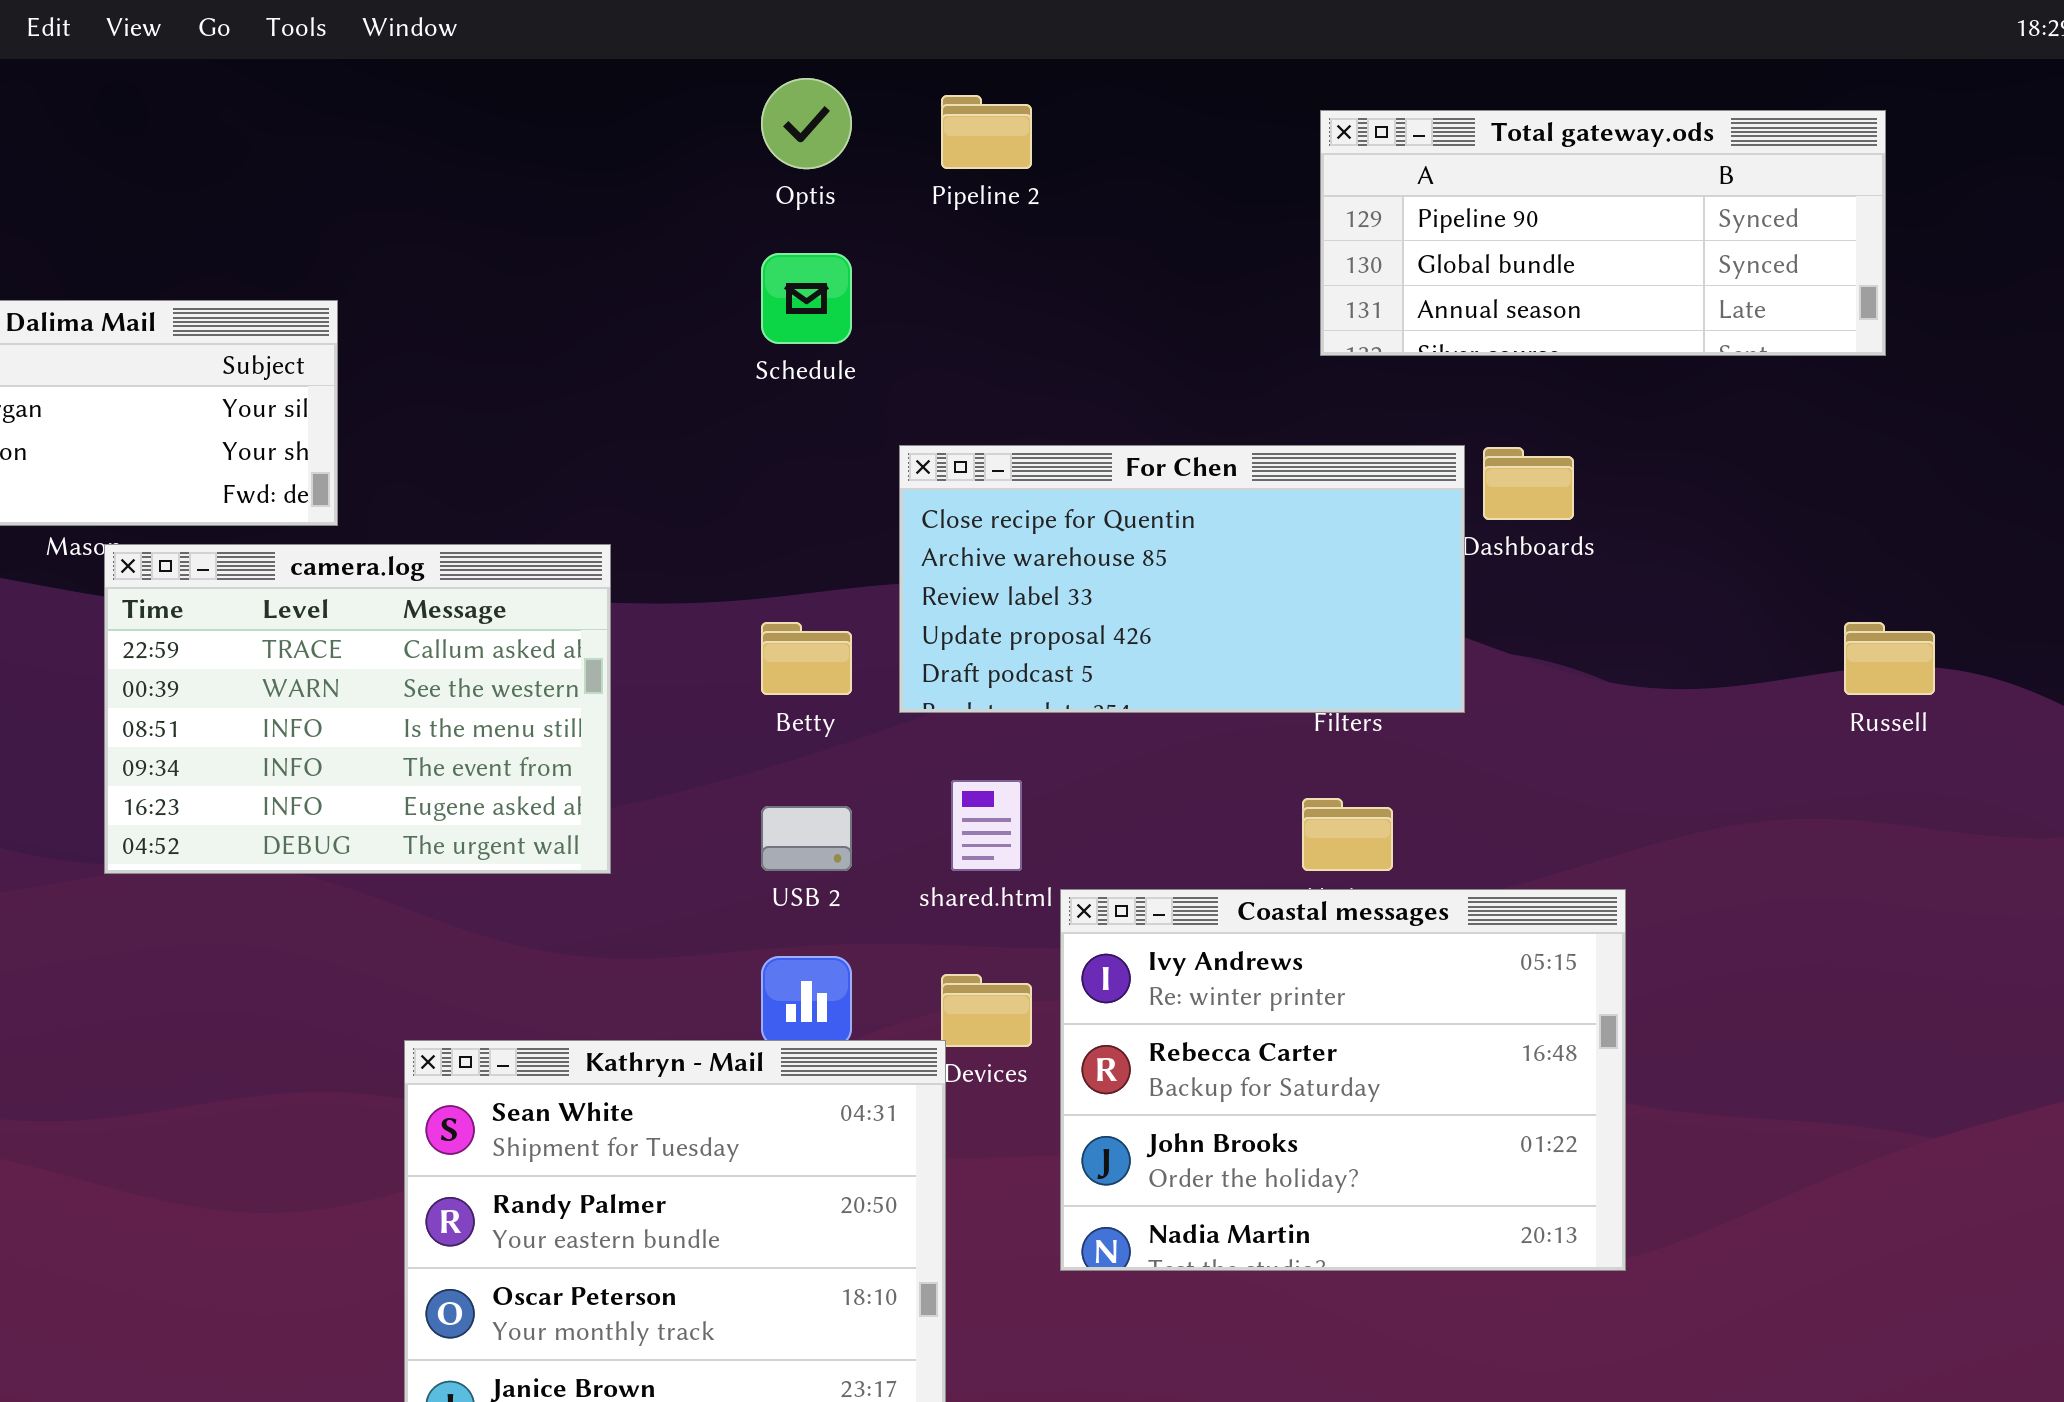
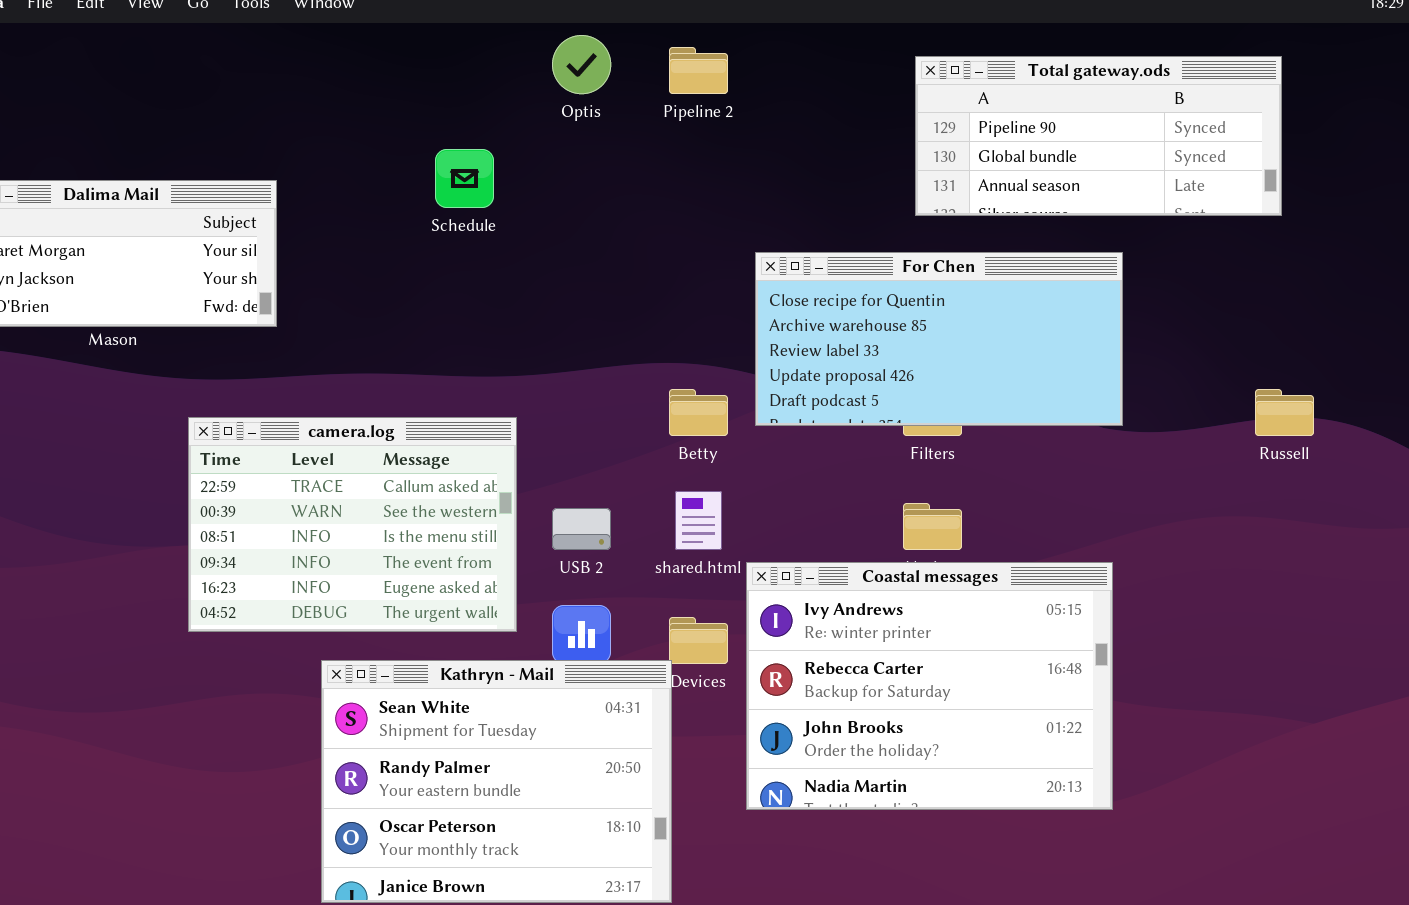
Schedule: [761,253,852,344] -> [435,149,494,208], moved
For Chen: [899,445,1465,713] -> [755,252,1123,426], moved
camera.log: [104,544,611,874] -> [188,417,517,632], moved
Betty: [761,622,852,695] -> [669,389,728,436], moved

